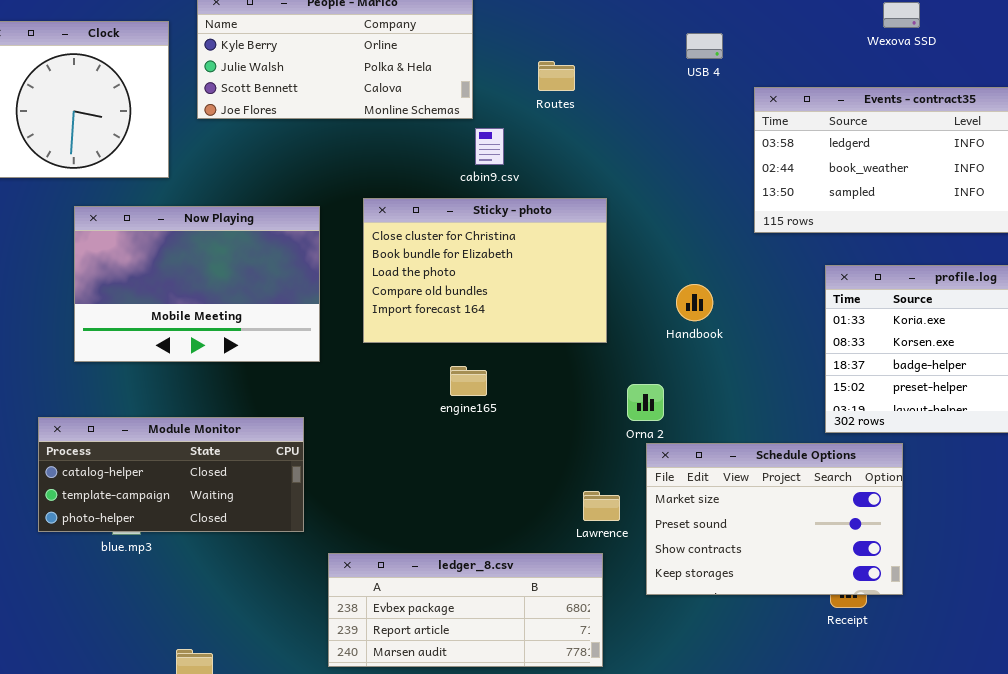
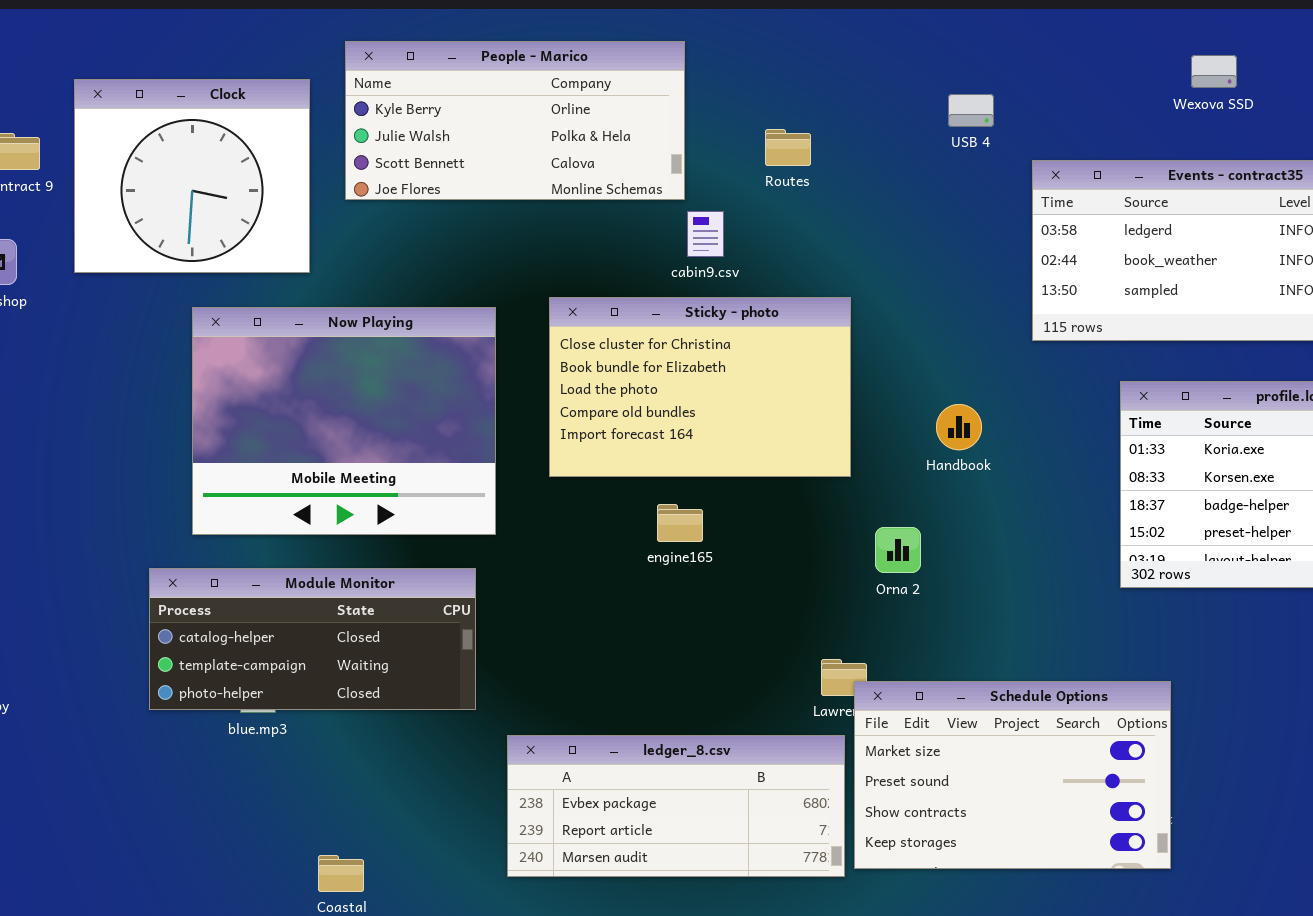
Now Playing: [74,206,320,362] -> [192,307,496,535], resized
Schedule Options: [646,443,903,595] -> [854,681,1171,869], moved

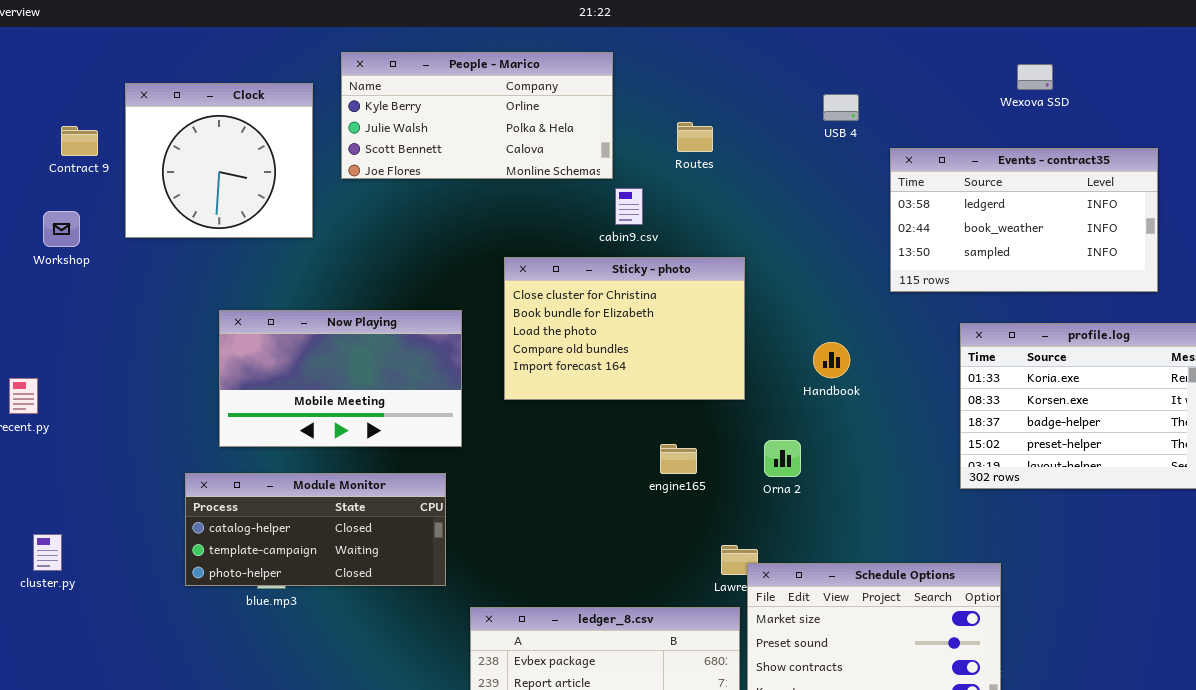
Now Playing: [192,307,496,535] -> [219,310,462,447], resized
engine165: [657,504,703,542] -> [660,444,697,474], moved

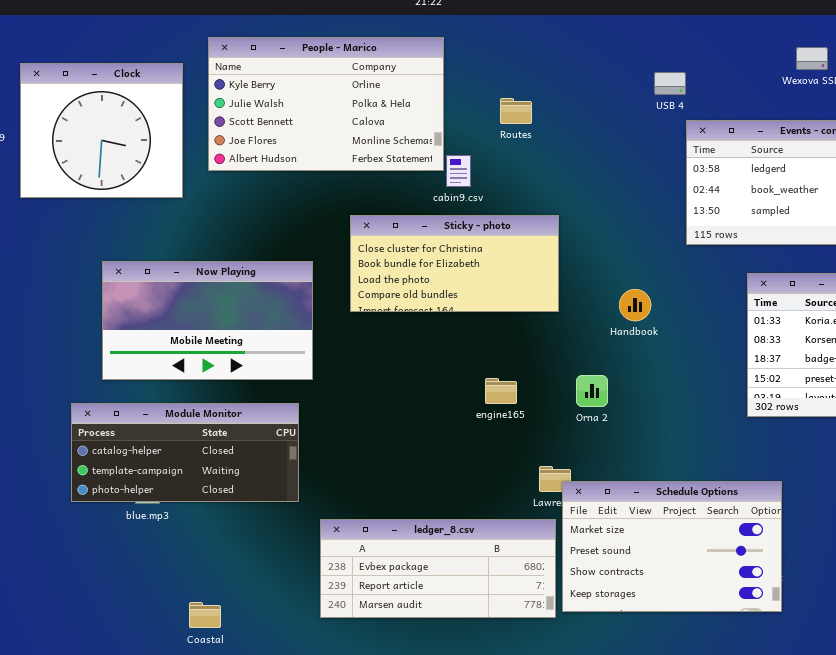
People - Marico: [341,52,613,179] -> [208,37,444,171], resized
USB 4: [823,94,859,121] -> [654,72,686,95], moved
Sticky - photo: [504,257,745,400] -> [350,215,559,312], resized

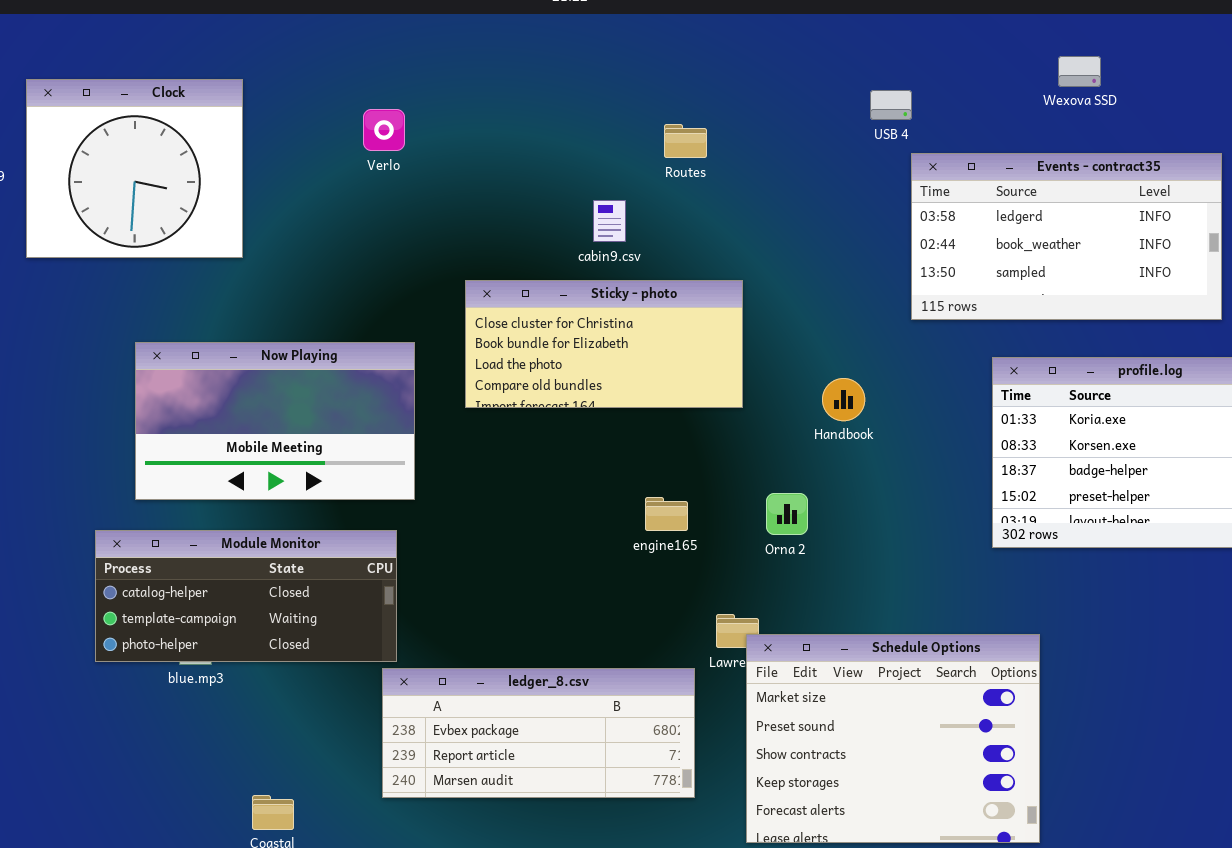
People - Marico: [208,37,444,171] -> none, closed
Schedule Options: [562,481,782,612] -> [746,634,1040,843], resized
ledger_8.csv: [320,519,556,618] -> [382,668,695,798], moved

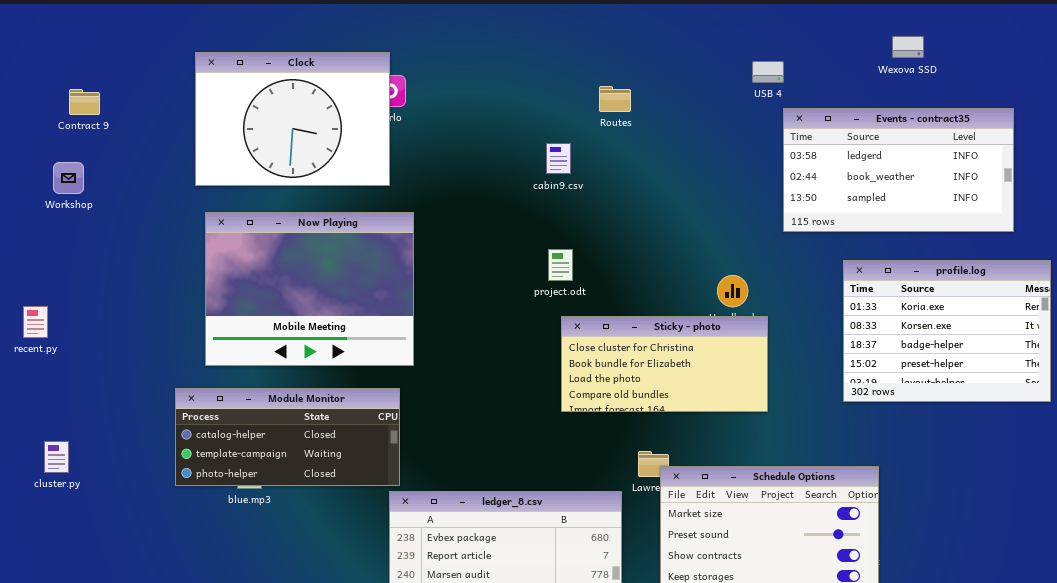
Clock: [26,79,243,258] -> [195,52,390,186], moved, resized
Sticky - photo: [465,280,743,408] -> [561,316,768,412], moved
Now Playing: [135,342,415,500] -> [205,212,414,366], resized

